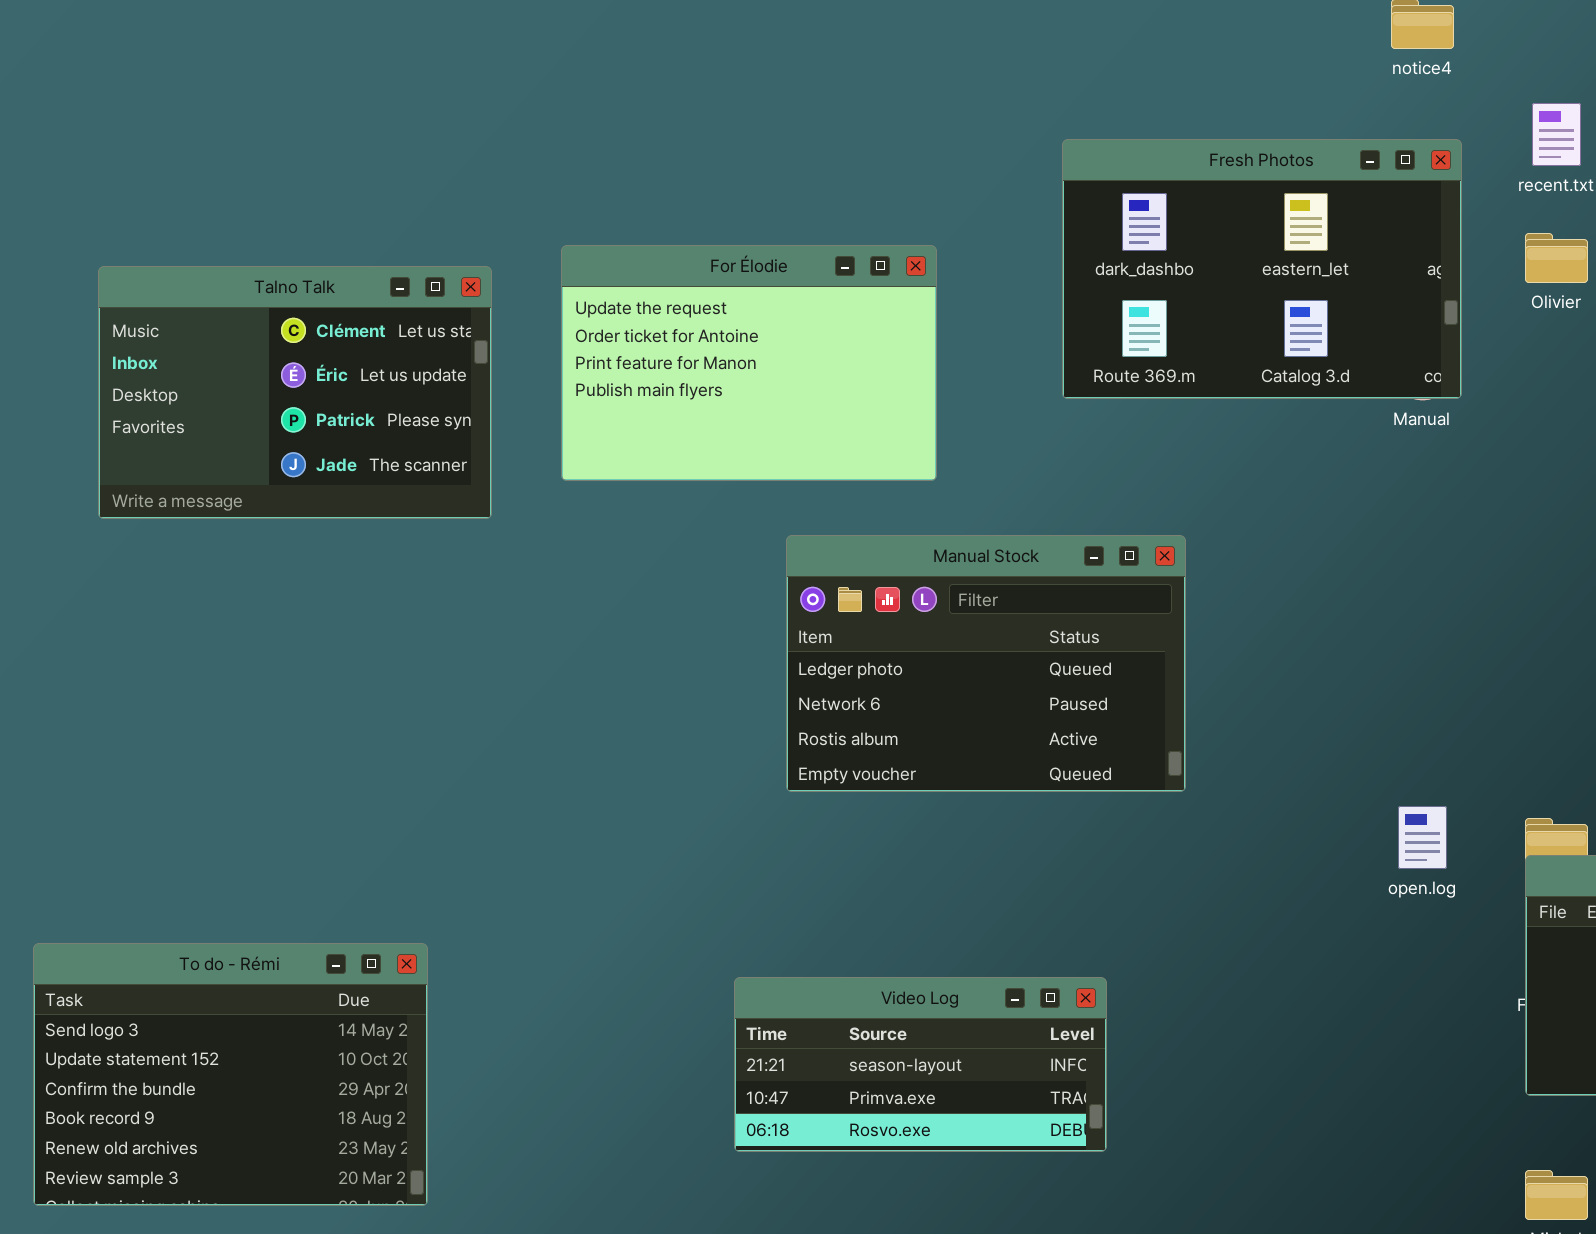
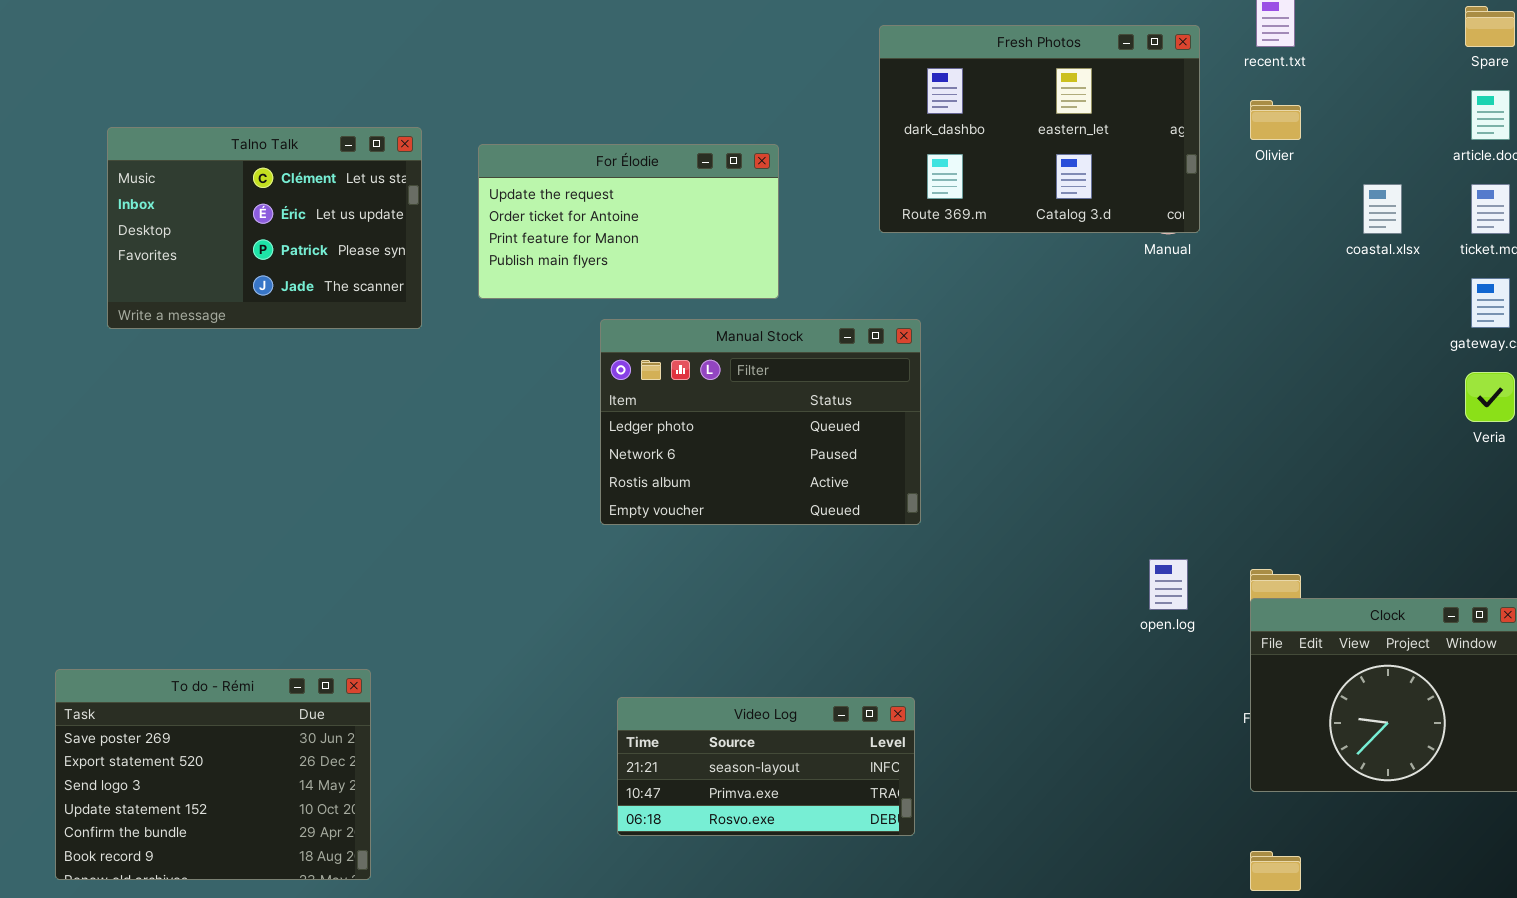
For Élodie: [561,245,937,481] -> [478,144,779,299], resized
Manual Stock: [786,535,1186,792] -> [600,319,921,525], moved
To do - Rémi: [33,943,428,1206] -> [55,669,371,880], scrolled up 2 rows

